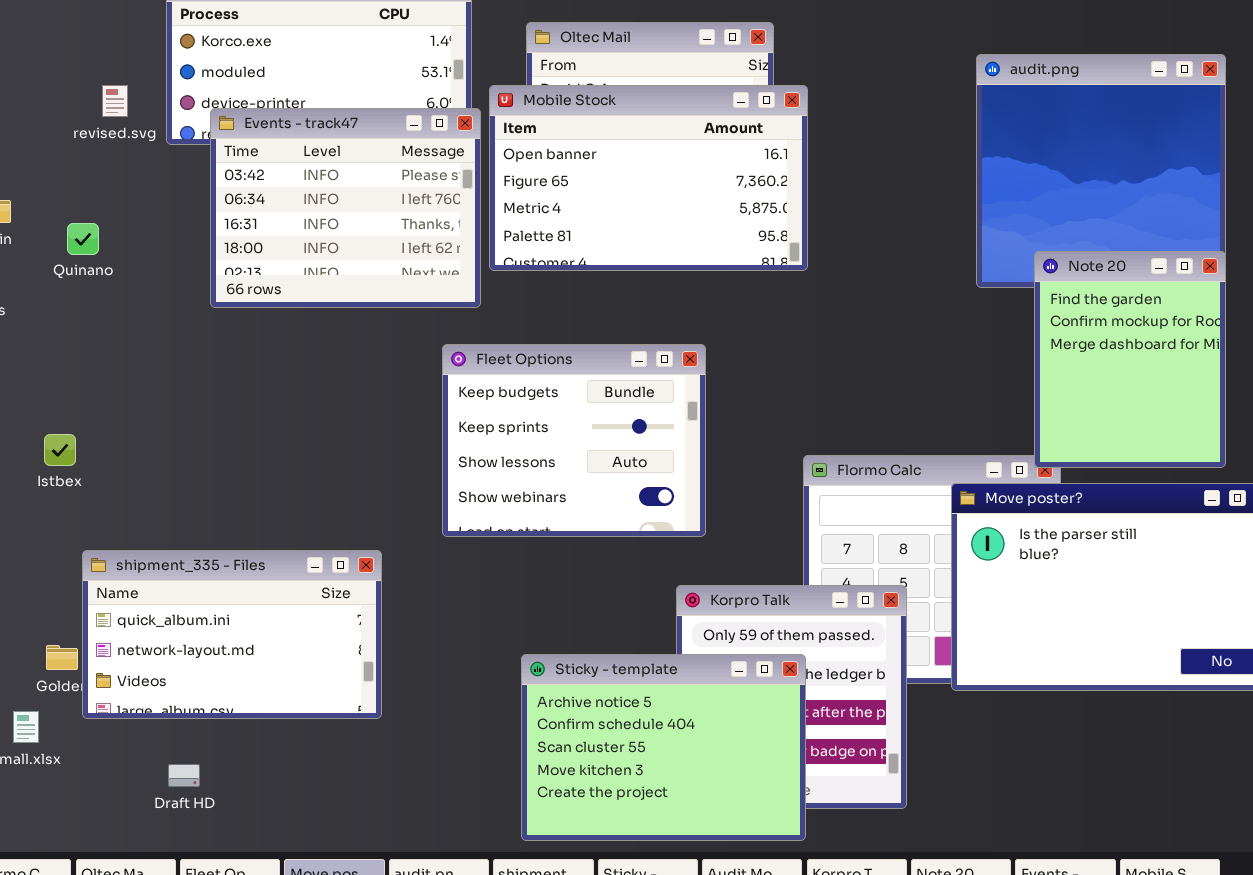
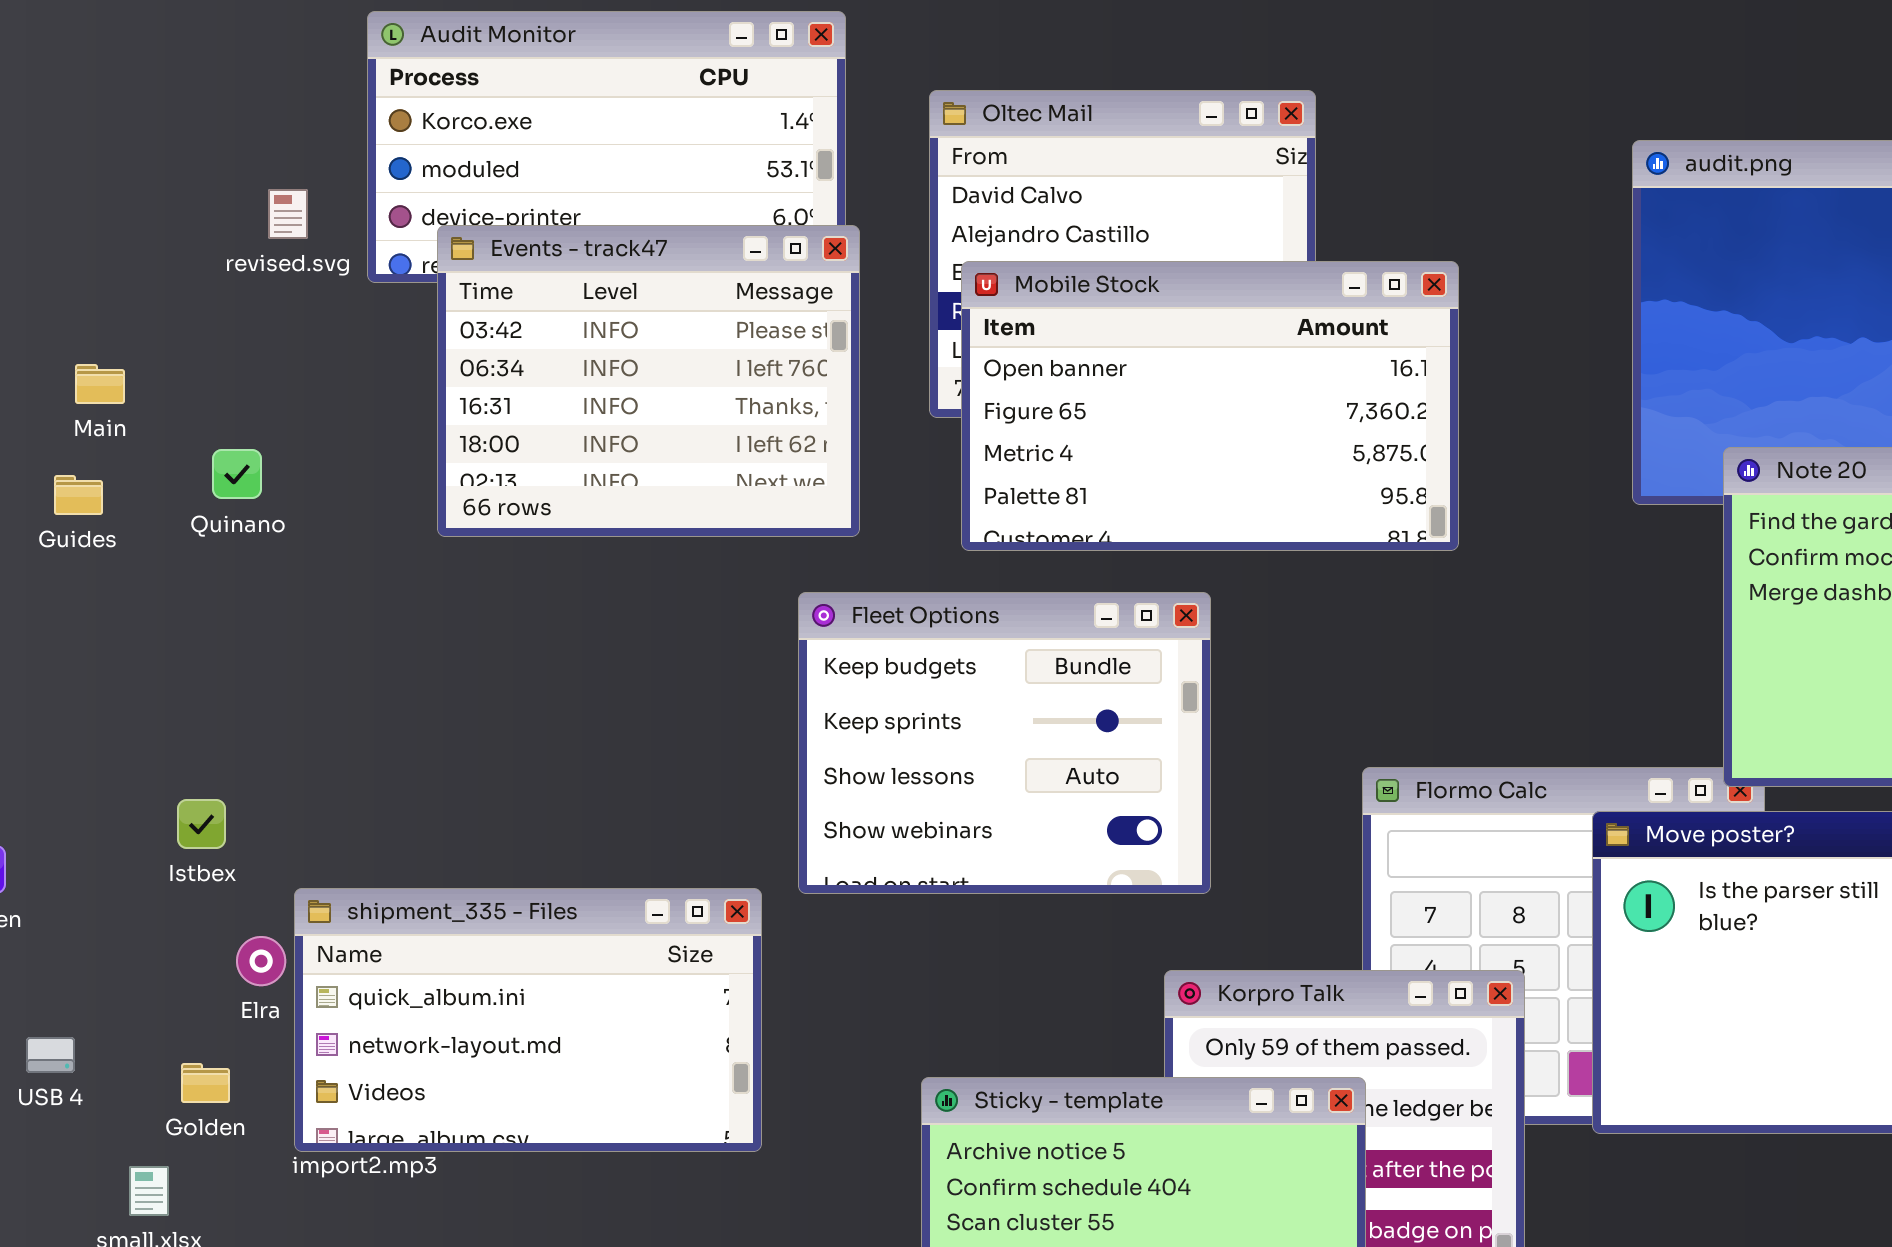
Mobile Stock: [489,85,808,271] -> [961,261,1459,551], moved
Quinano: [67,223,99,255] -> [212,449,262,499], moved
Istbex: [44,434,76,466] -> [177,799,226,849], moved
shipment_335 - Files: [82,550,382,719] -> [294,888,762,1152], moved

